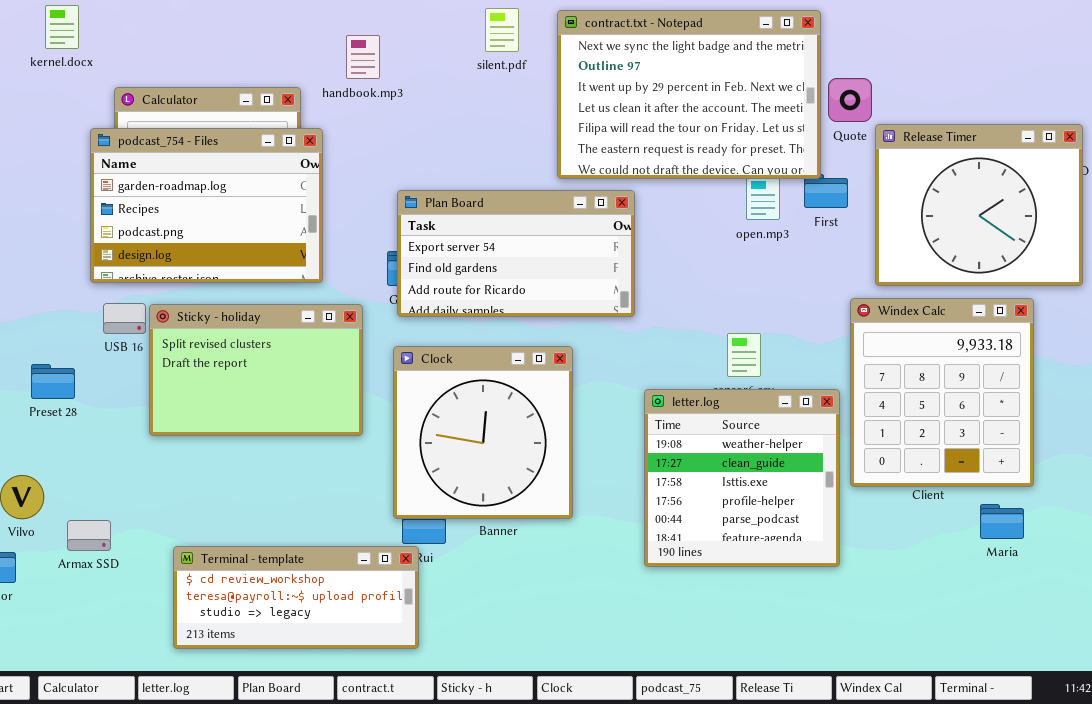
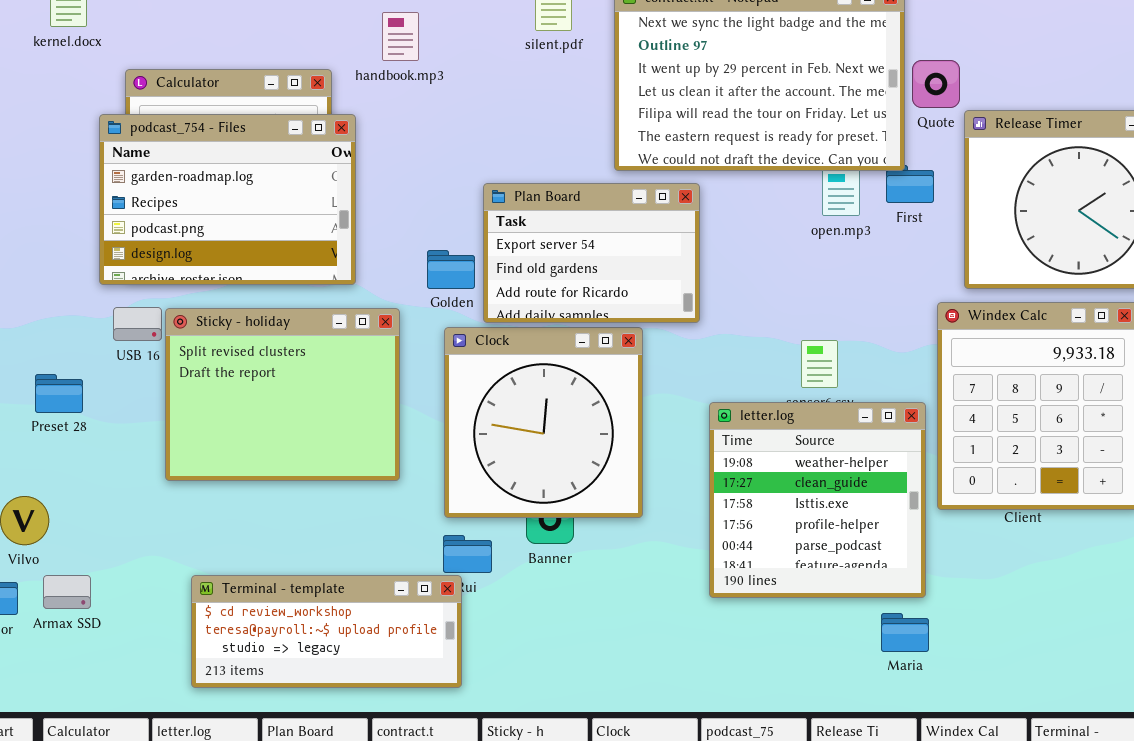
Plan Board: [397,190,635,317] -> [483,183,700,323], resized
Sticky - holiday: [149,304,363,436] -> [165,308,400,481], resized
Clock: [393,346,573,519] -> [444,327,643,518], moved
Maria: [980,504,1024,539] -> [881,613,929,652], moved
Armax SSD: [67,520,111,551] -> [43,575,91,609], moved

